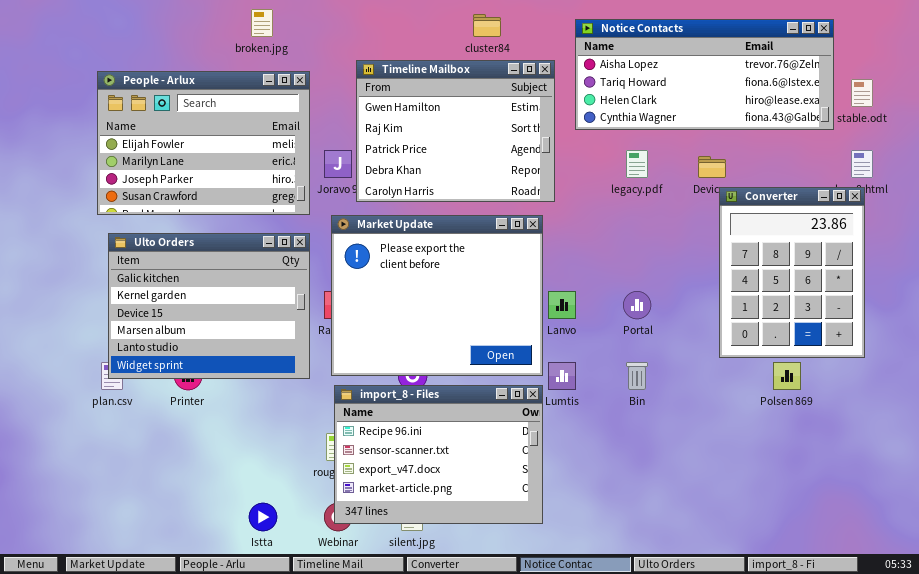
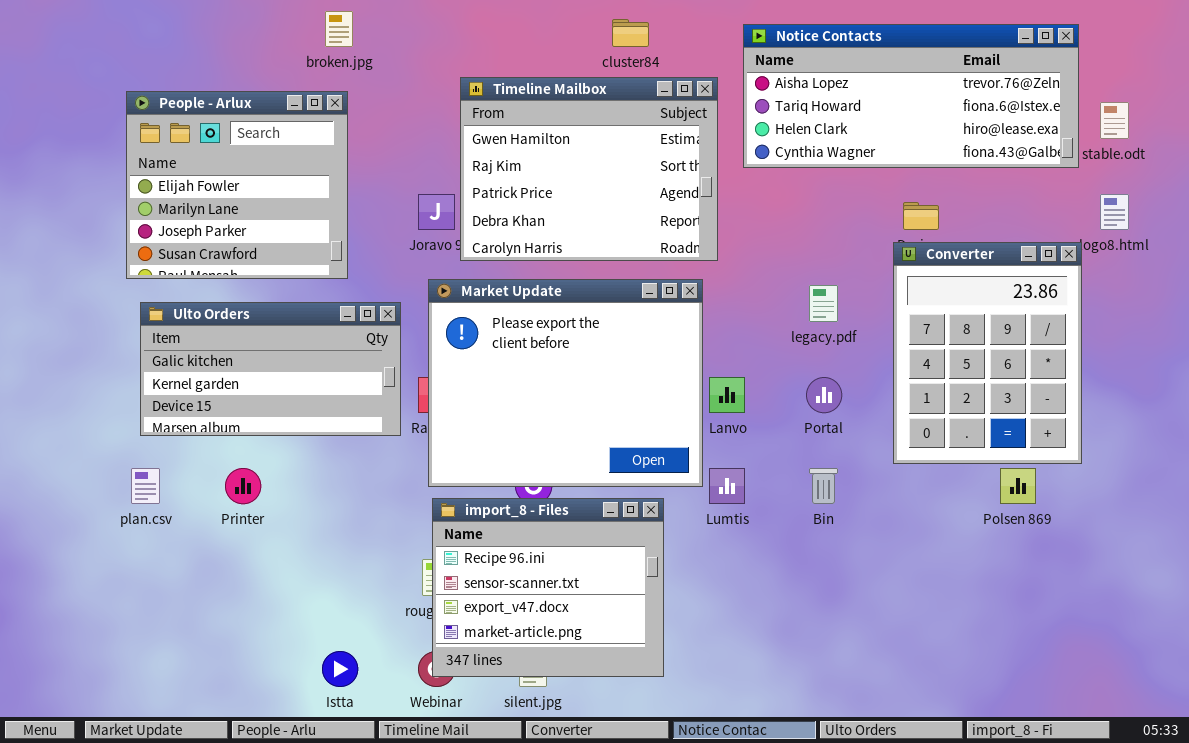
People - Arlux: [97,71,310,215] -> [126,91,348,279], resized
legacy.pdf: [626,150,648,178] -> [809,285,838,322], moved
Converter: [719,187,865,358] -> [893,242,1082,464], moved
Ulto Orders: [108,233,310,379] -> [140,302,401,436], resized
import_8 - Files: [334,385,543,524] -> [432,498,664,677], resized

